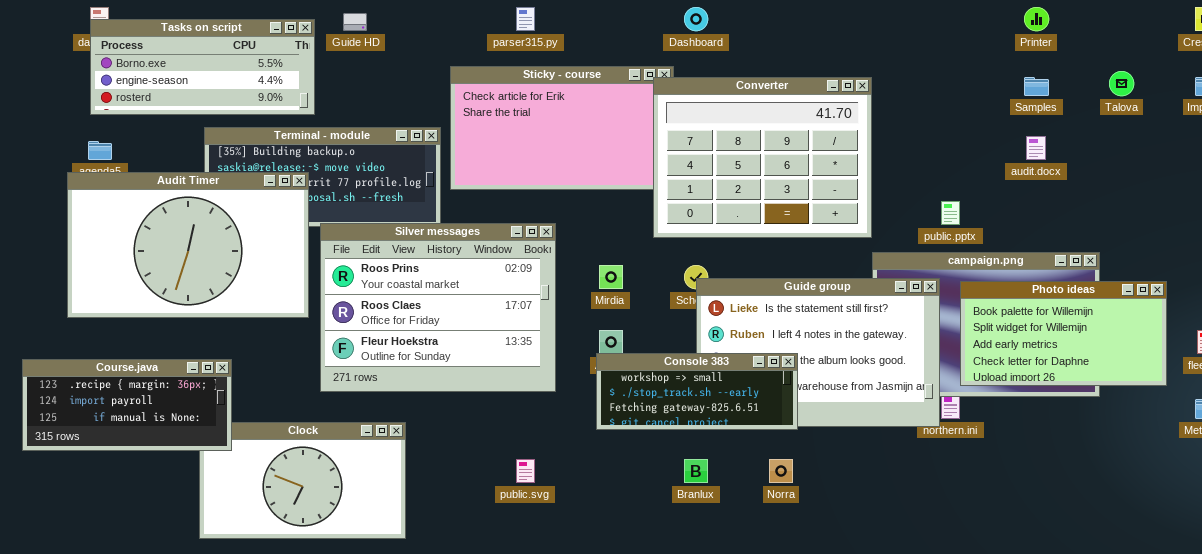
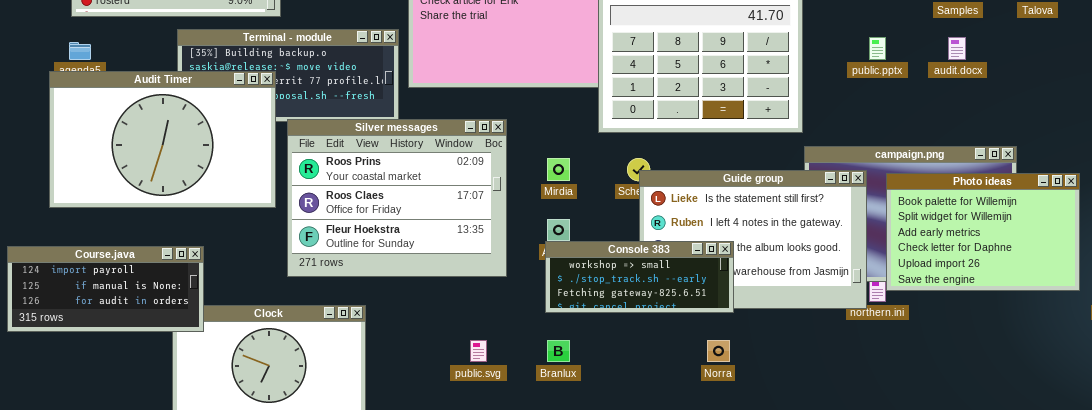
public.pptx: [941,201,960,225] -> [869,37,886,60], moved
Photo ideas: [960,281,1167,386] -> [886,173,1080,291], resized
Course.java: [22,359,232,451] -> [7,246,204,332], scrolled down 1 row
Branlux: [684,459,708,483] -> [547,340,570,362], moved

